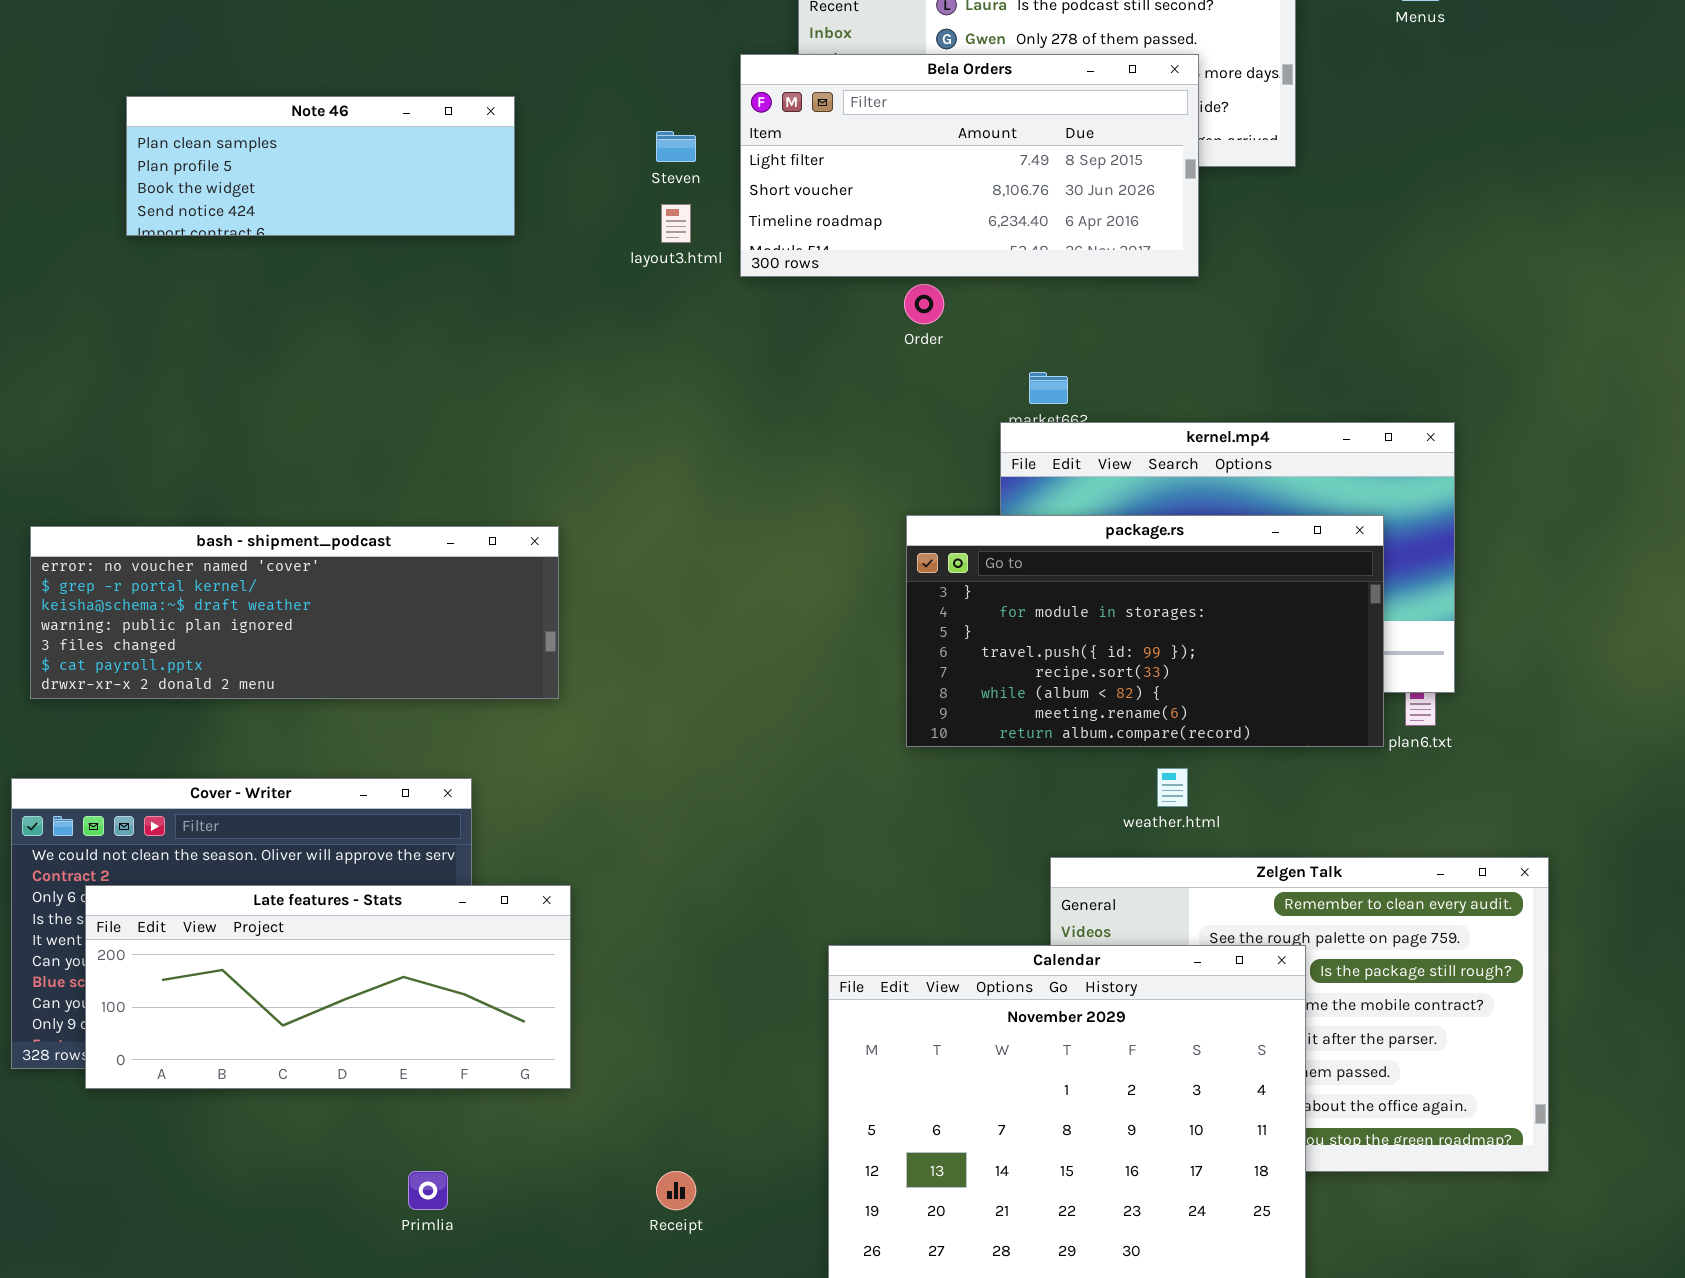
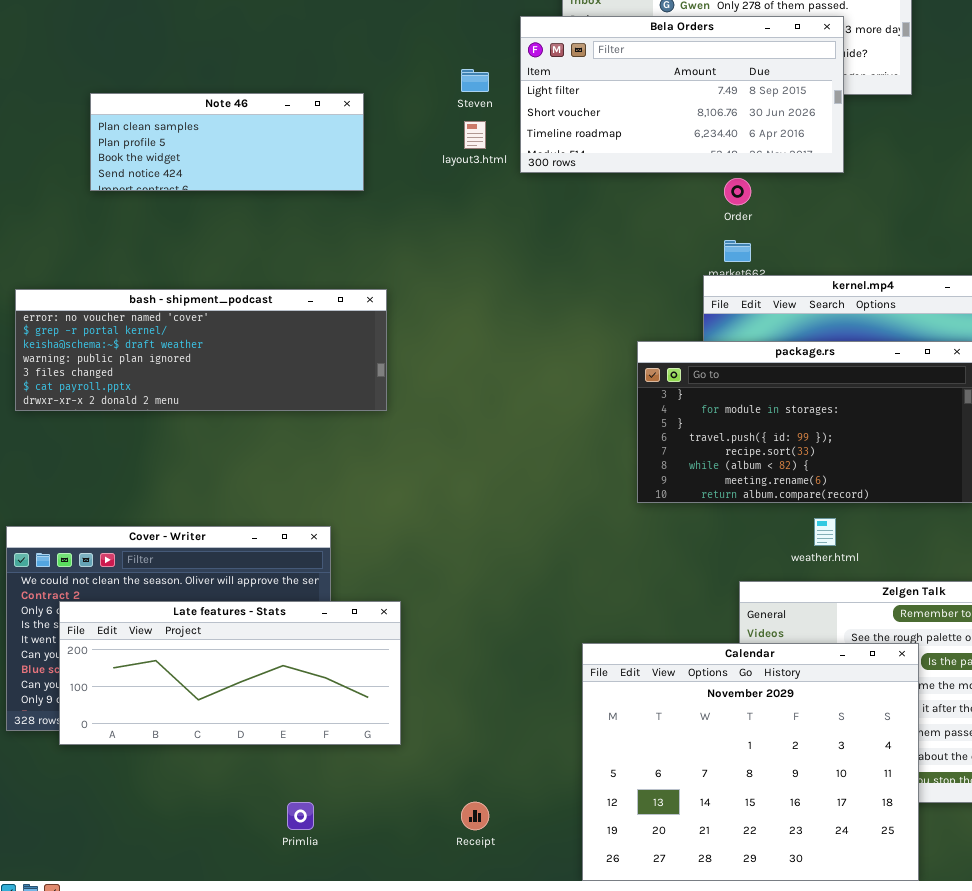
Note 46: [126,96,515,236] -> [90,93,364,191], moved
Order: [904,284,944,324] -> [724,178,751,205], moved
bash - shipment_podcast: [30,526,559,699] -> [15,289,387,411], moved

